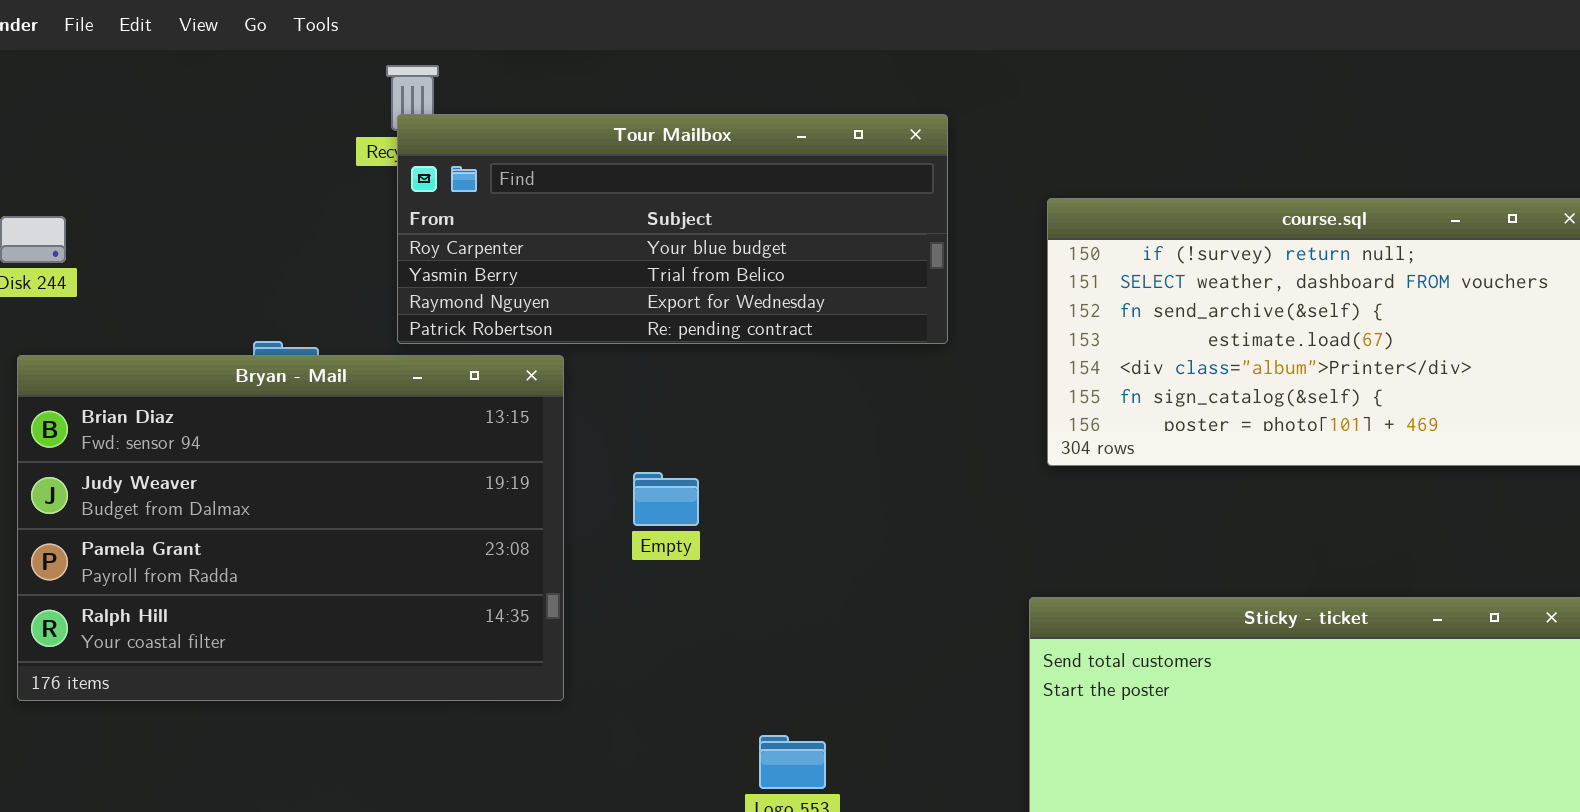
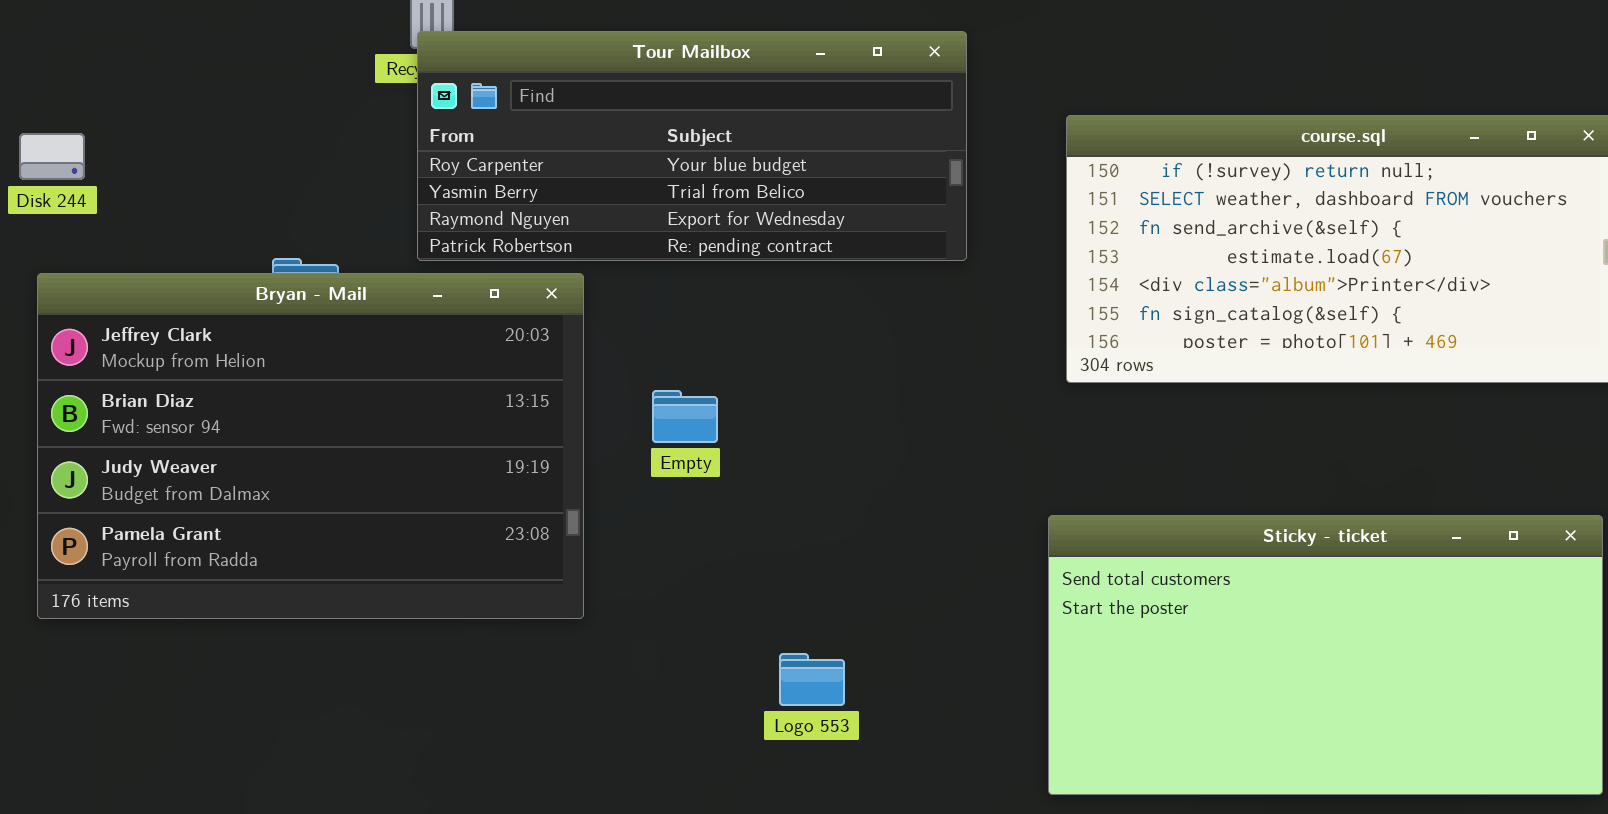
Bryan - Mail: [17,355,564,701] -> [37,273,584,619], scrolled up 1 row

